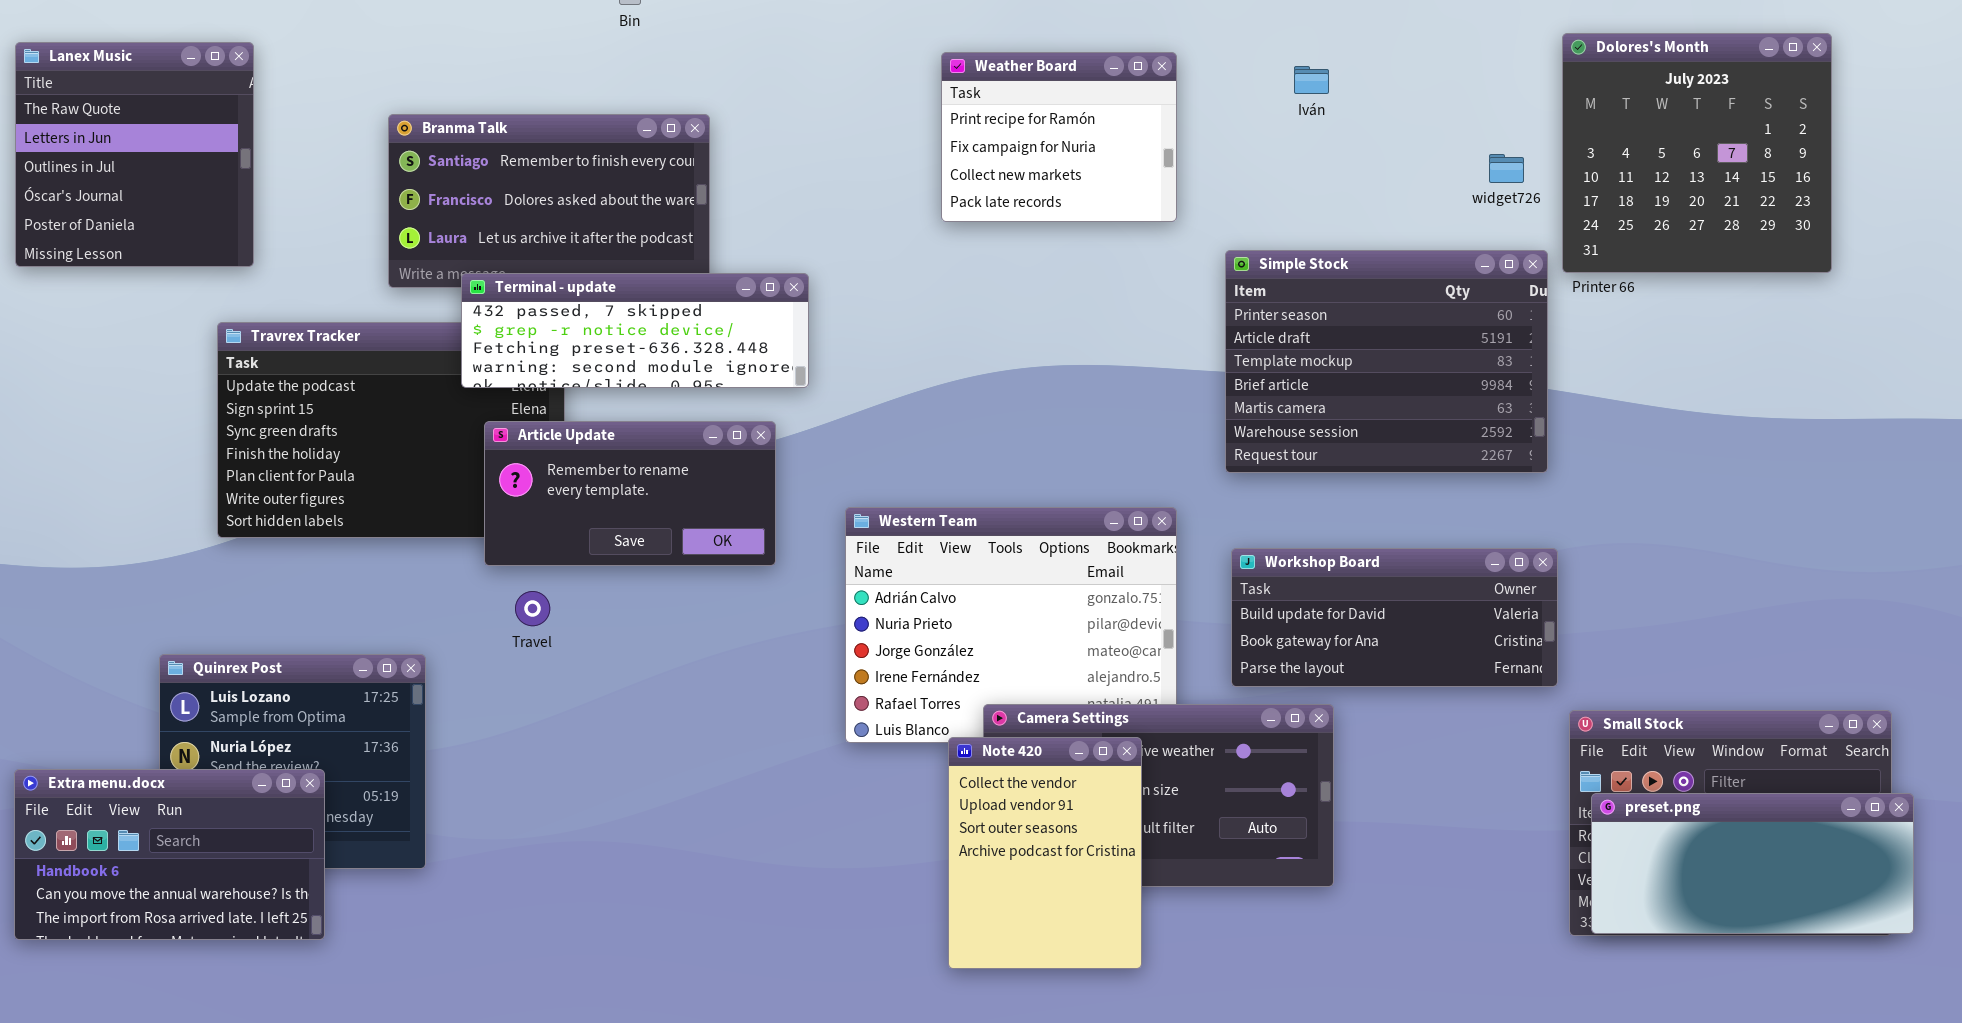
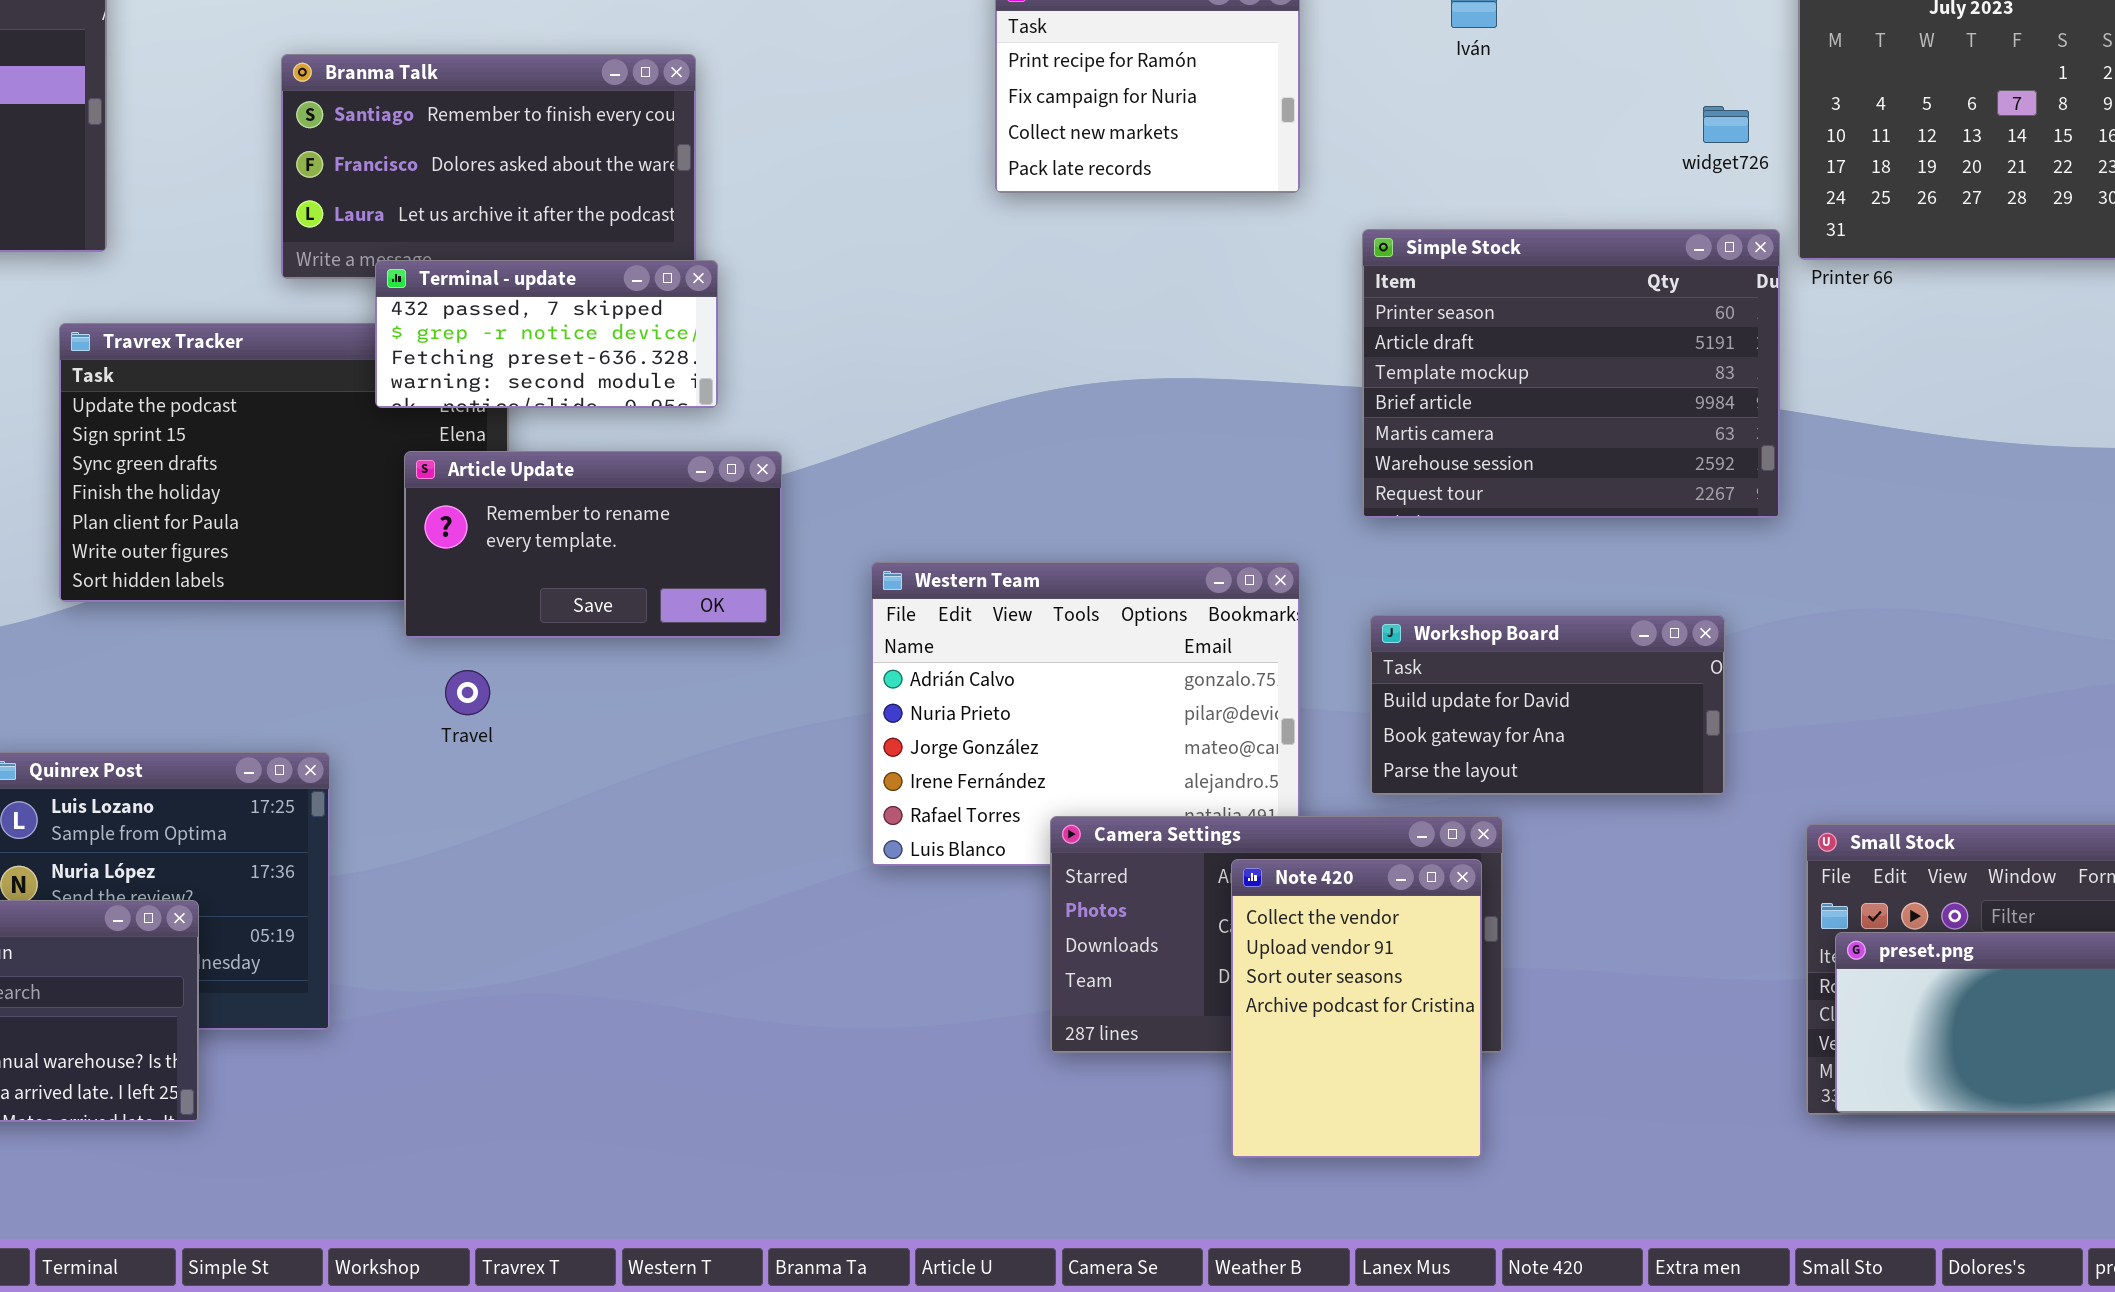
Terminal - update: [461,273,809,388] -> [375,260,718,408], resized
Workshop Board: [1231,548,1558,687] -> [1370,615,1725,795], resized
Note 420: [948,737,1142,969] -> [1231,859,1482,1158], moved

